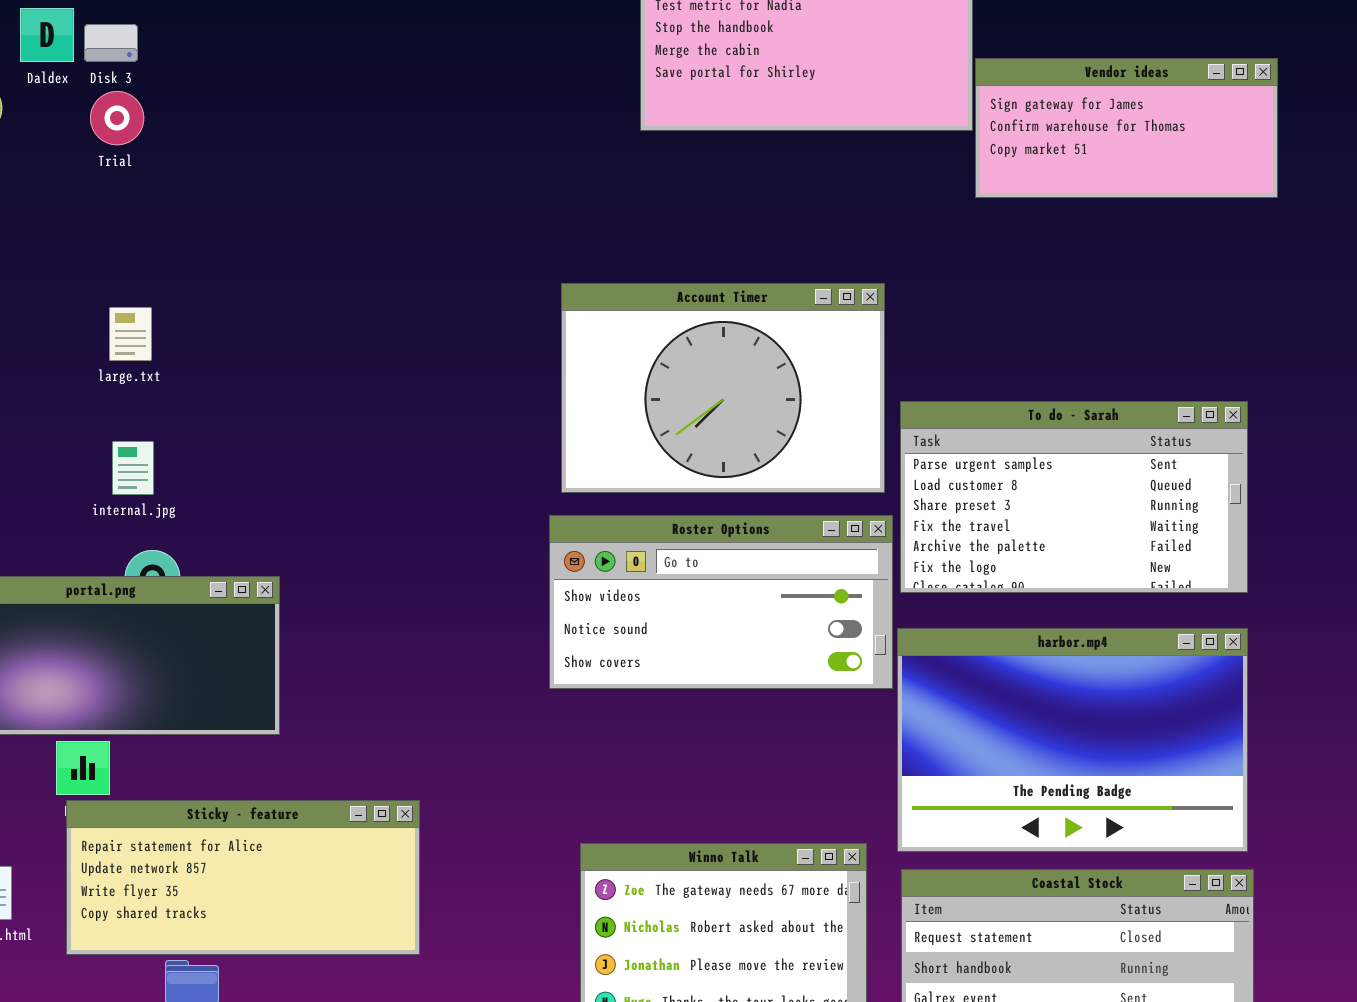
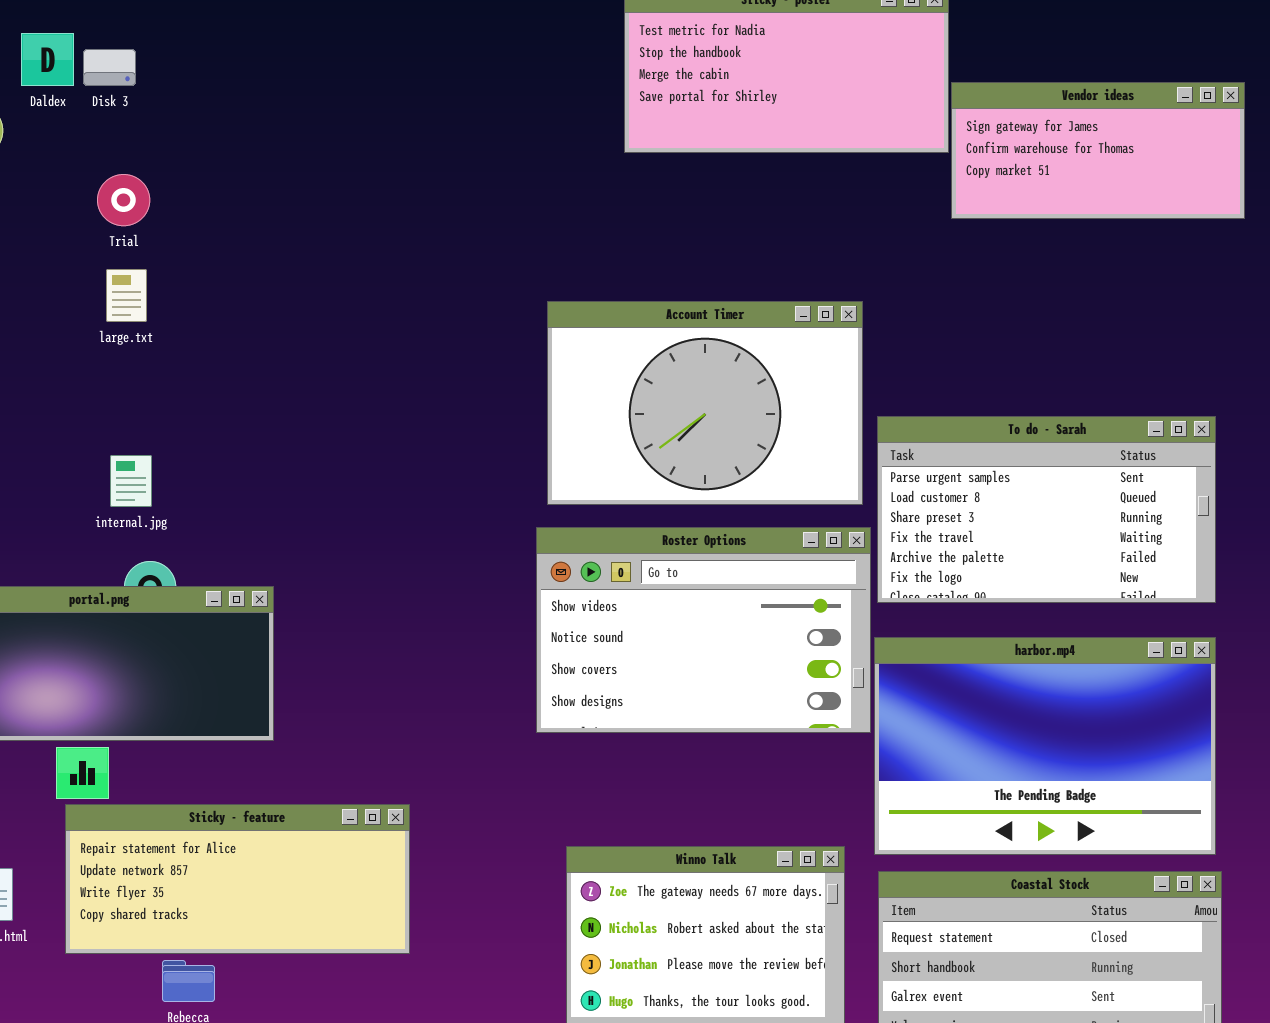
Trial: [90,91,144,145] -> [97,174,150,226], moved
large.txt: [109,307,152,361] -> [106,269,147,322], moved
Roster Options: [549,515,893,689] -> [536,527,871,733], resized

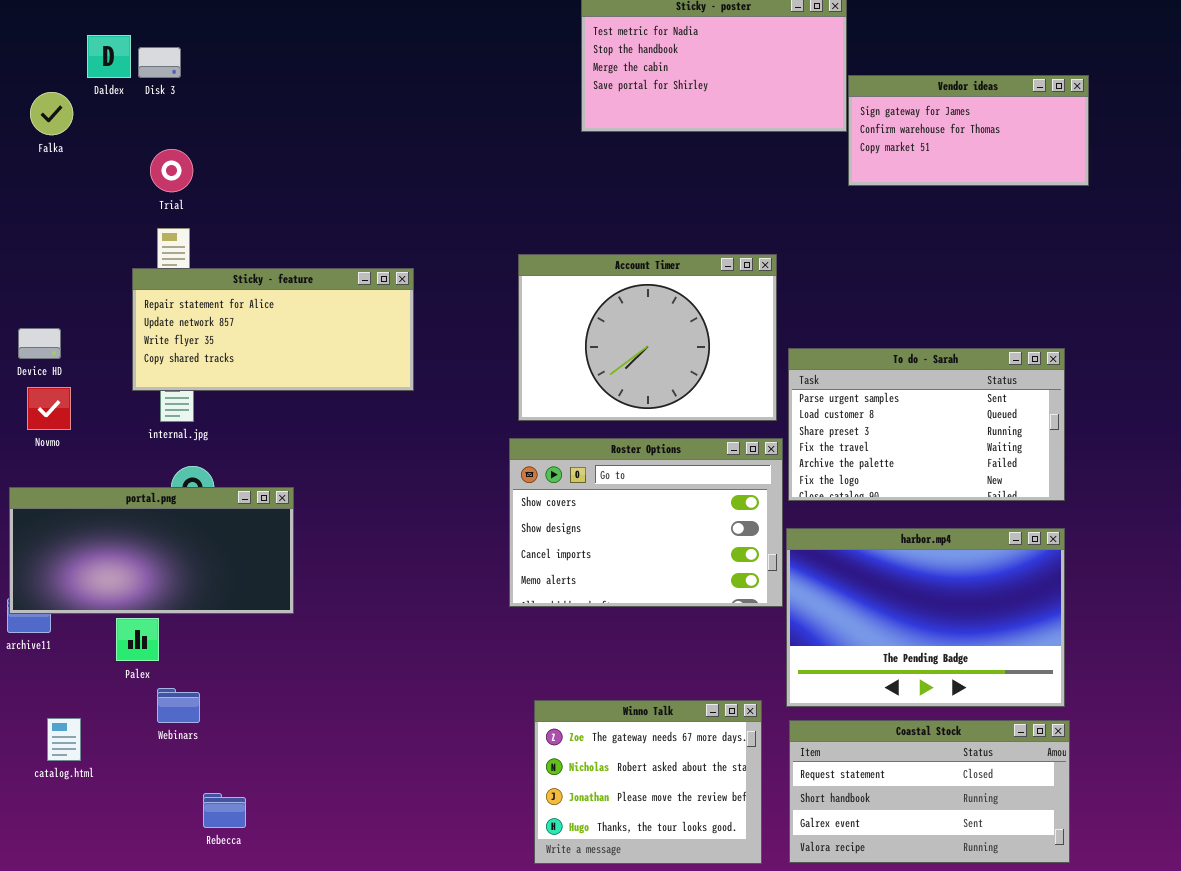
Roster Options: [536,527,871,733] -> [509,438,783,607], scrolled down 2 rows
Sticky - feature: [65,804,410,954] -> [132,268,414,391], moved

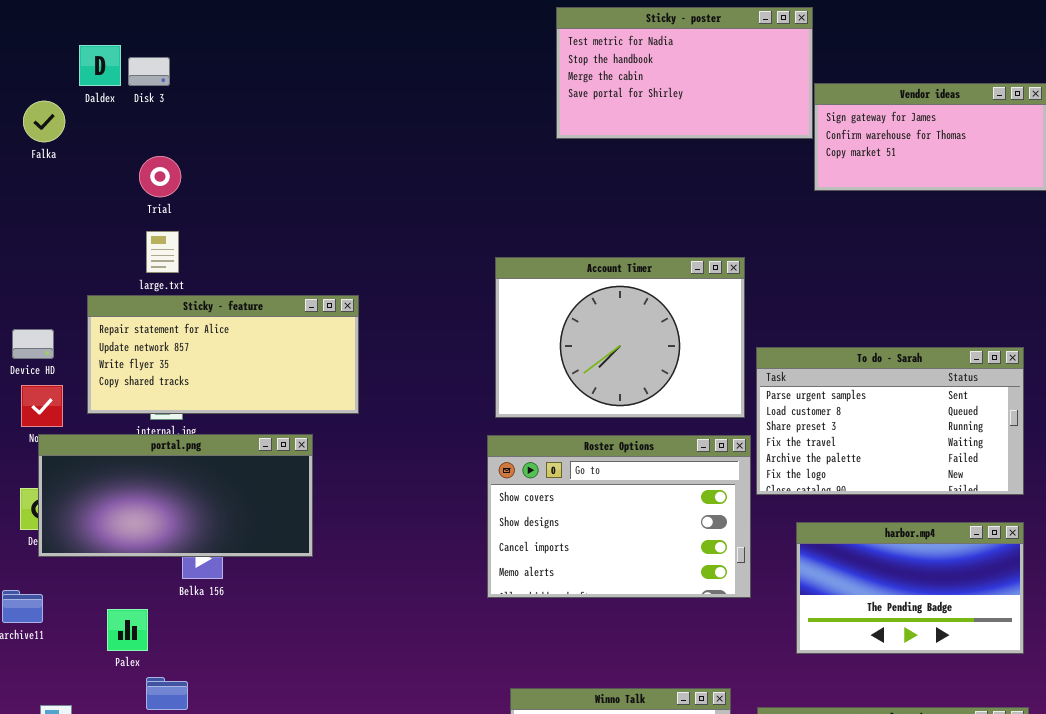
Sticky - feature: [132,268,414,391] -> [87,295,359,414], moved
portal.png: [9,487,294,614] -> [38,434,313,557], moved
harbor.mp4: [786,528,1065,707] -> [796,522,1024,654], resized

